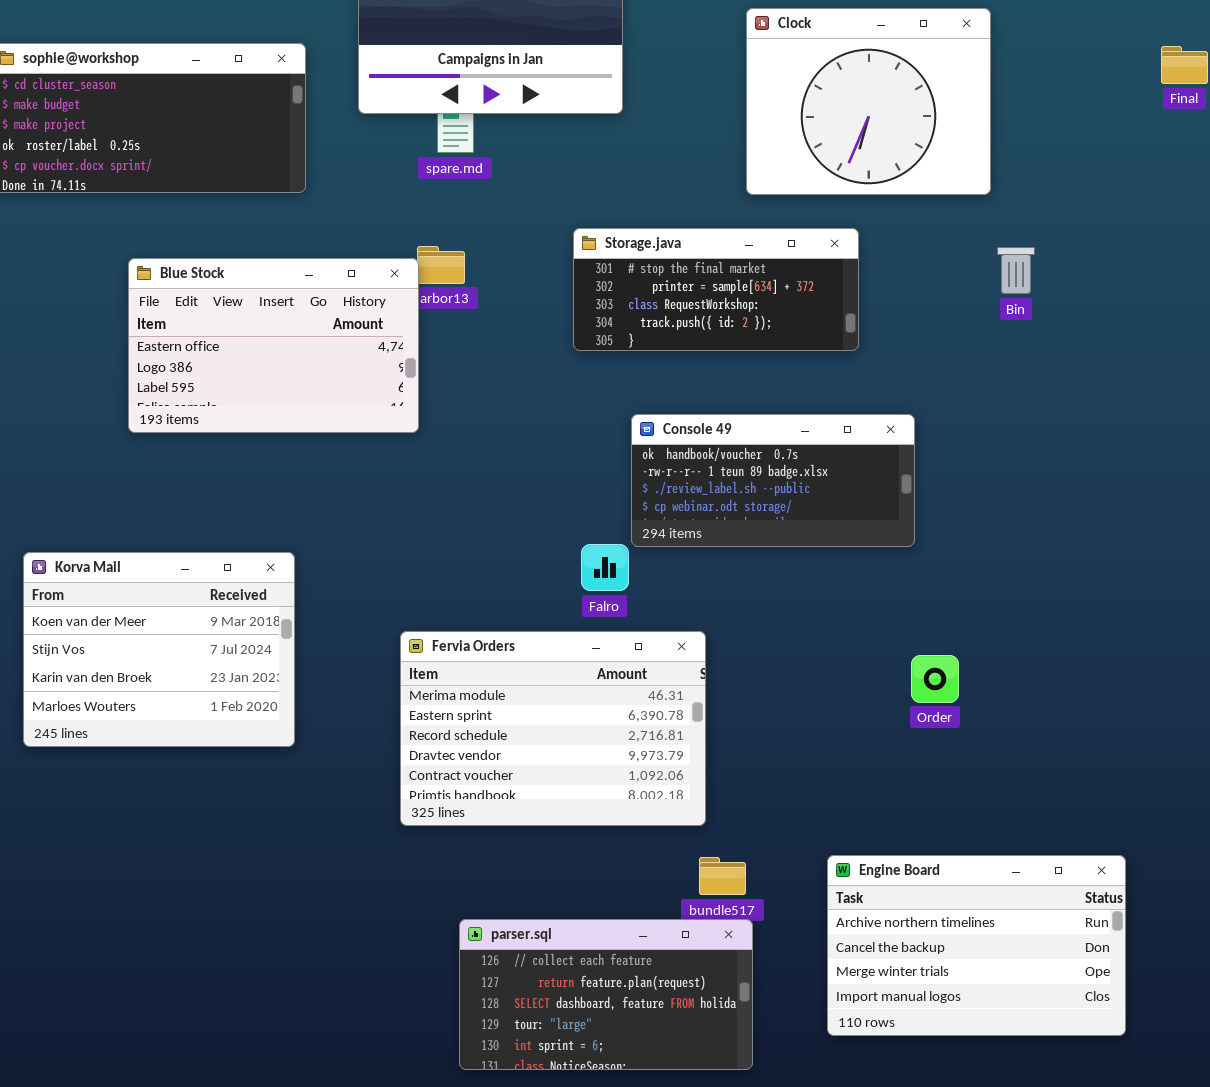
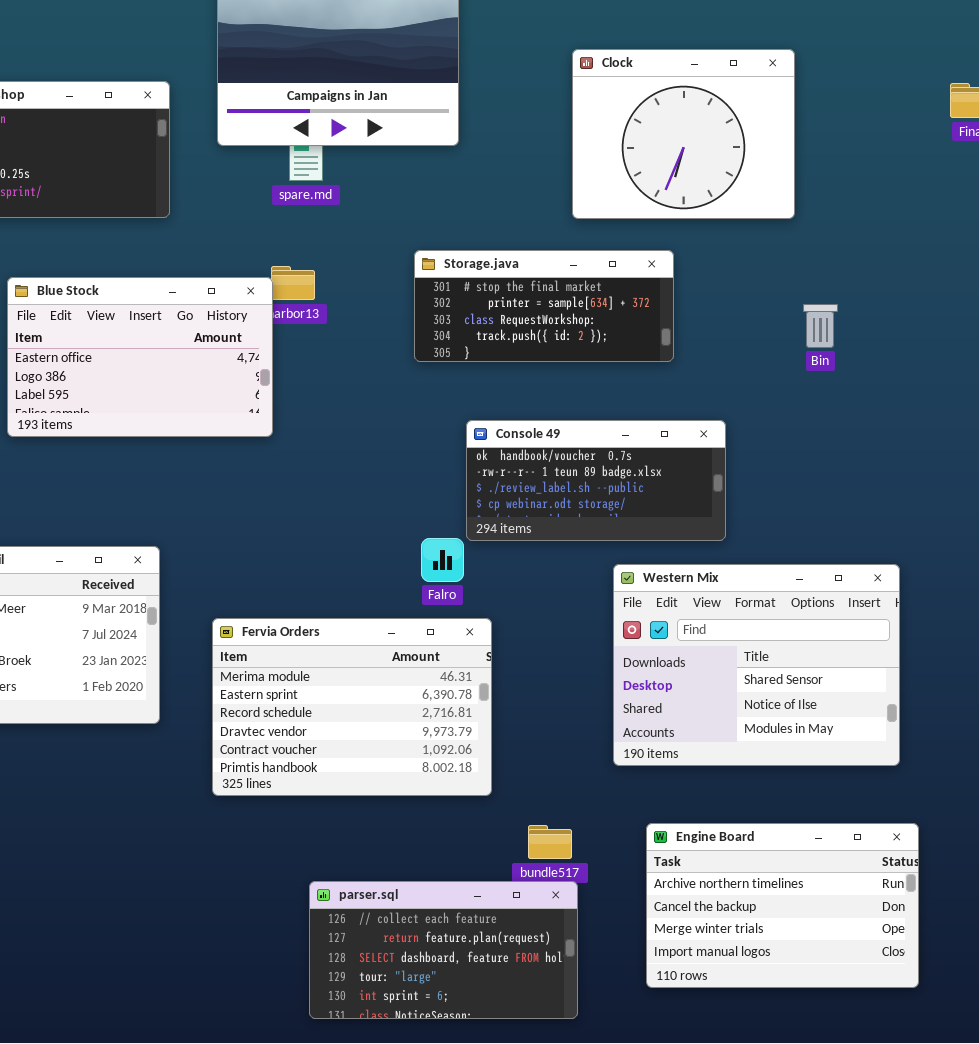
Bin: [997,247,1035,294] -> [803,304,838,348], moved
Western Mix: none -> [613,564,900,766], opened
Fervia Orders: [400,631,706,826] -> [212,618,492,796], moved

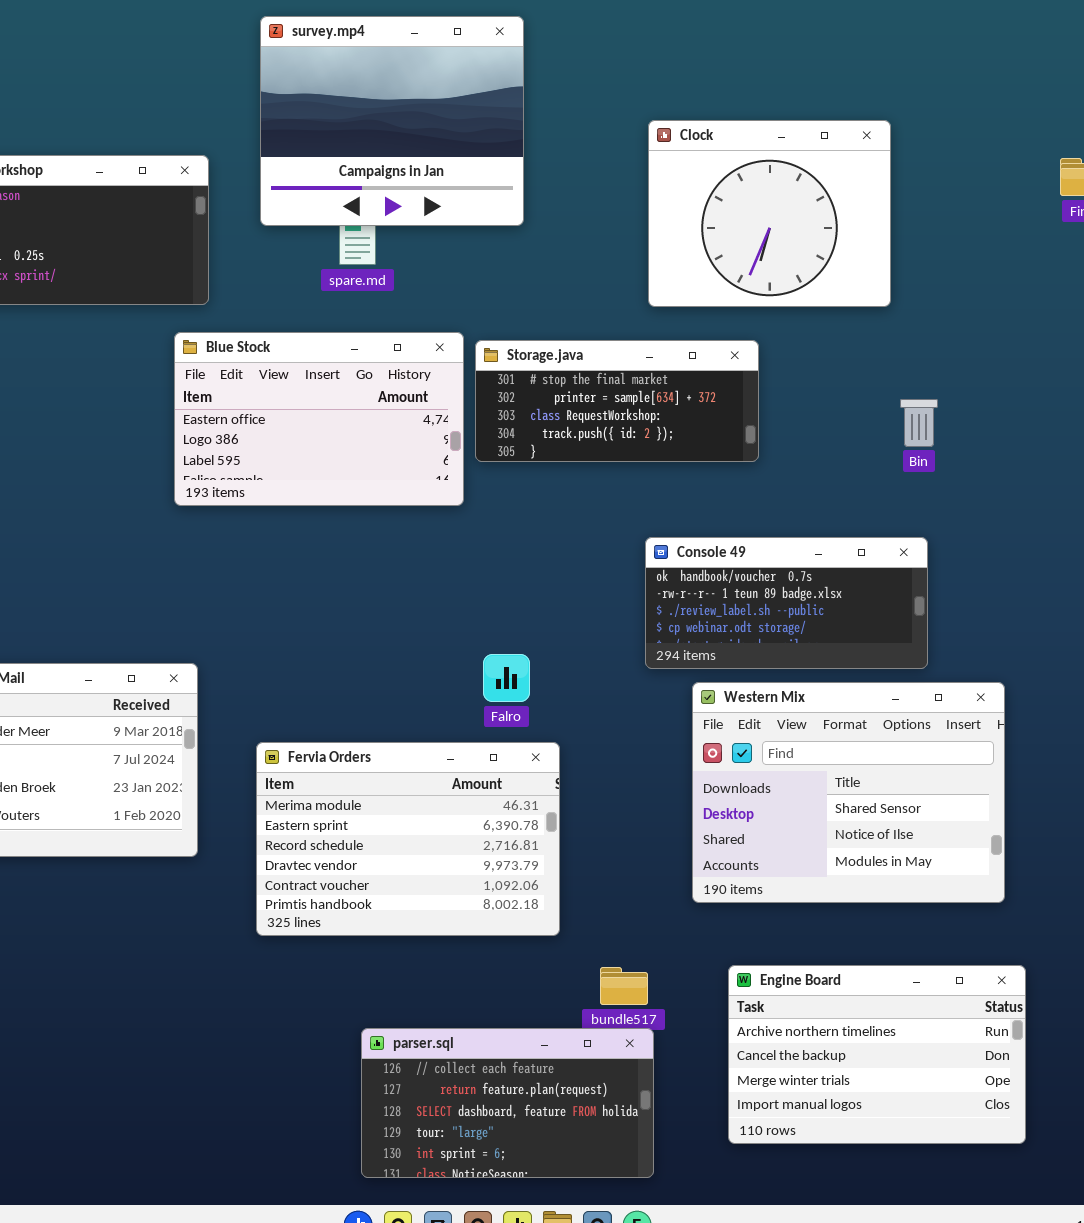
Blue Stock: [7,277,273,437] -> [174,332,464,506], moved
Console 49: [466,420,726,541] -> [645,537,928,669], moved

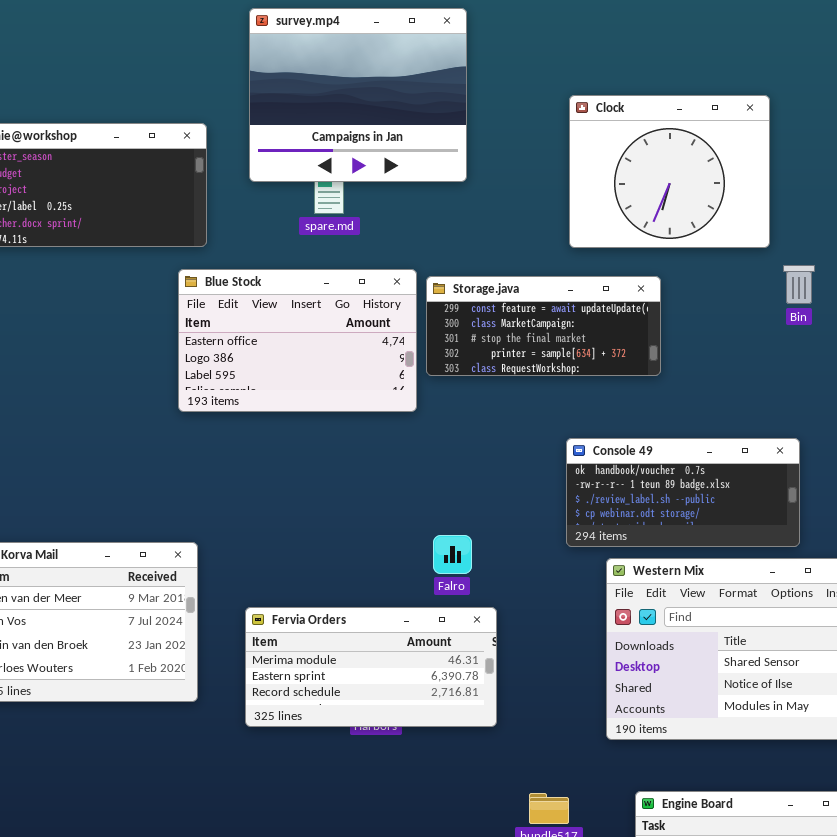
Storage.java: [475,340,759,462] -> [426,276,661,376], scrolled up 2 rows
Bin: [900,399,938,447] -> [783,265,815,304], moved
Fervia Orders: [256,742,560,936] -> [245,607,497,727], resized

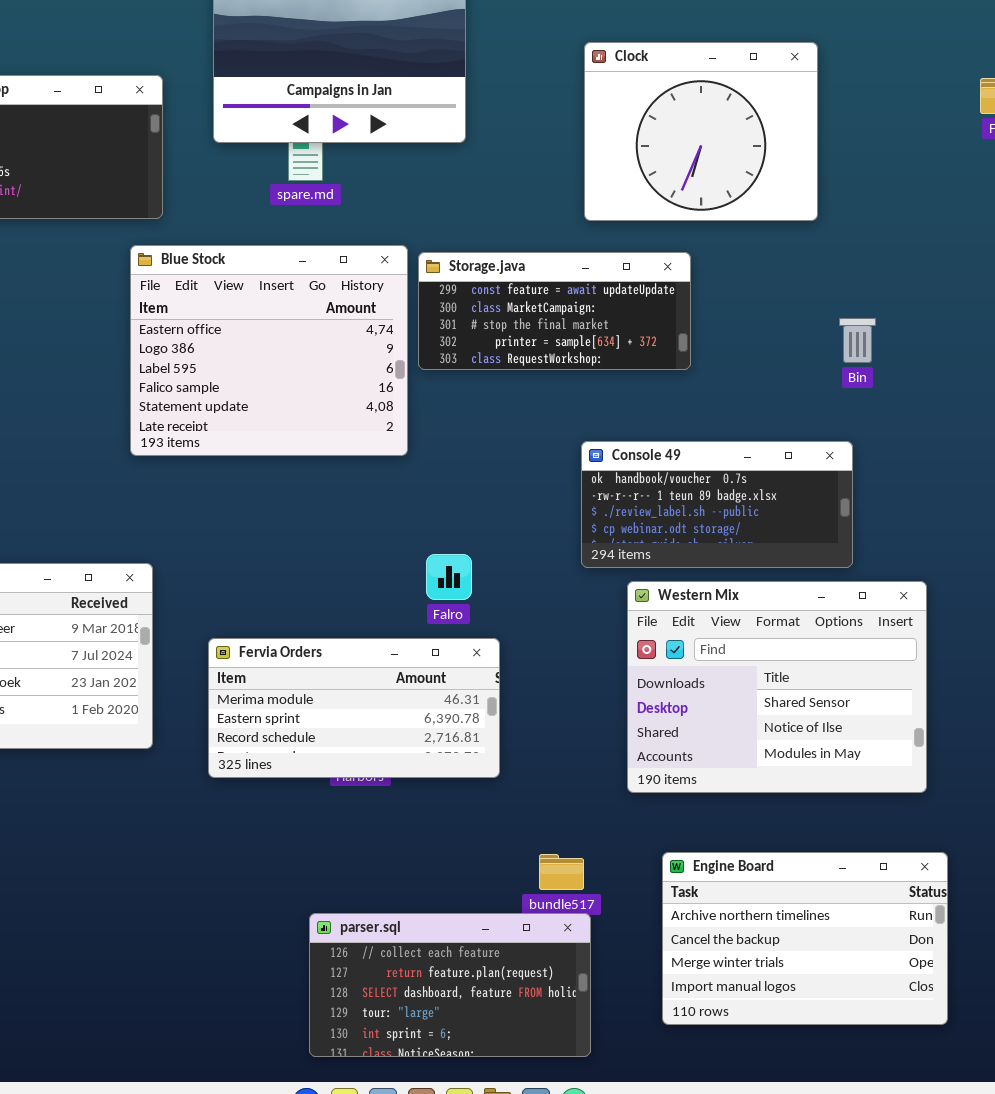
Bin: [783,265,815,304] -> [839,318,876,363], moved
Blue Stock: [178,269,417,412] -> [130,245,408,456], resized

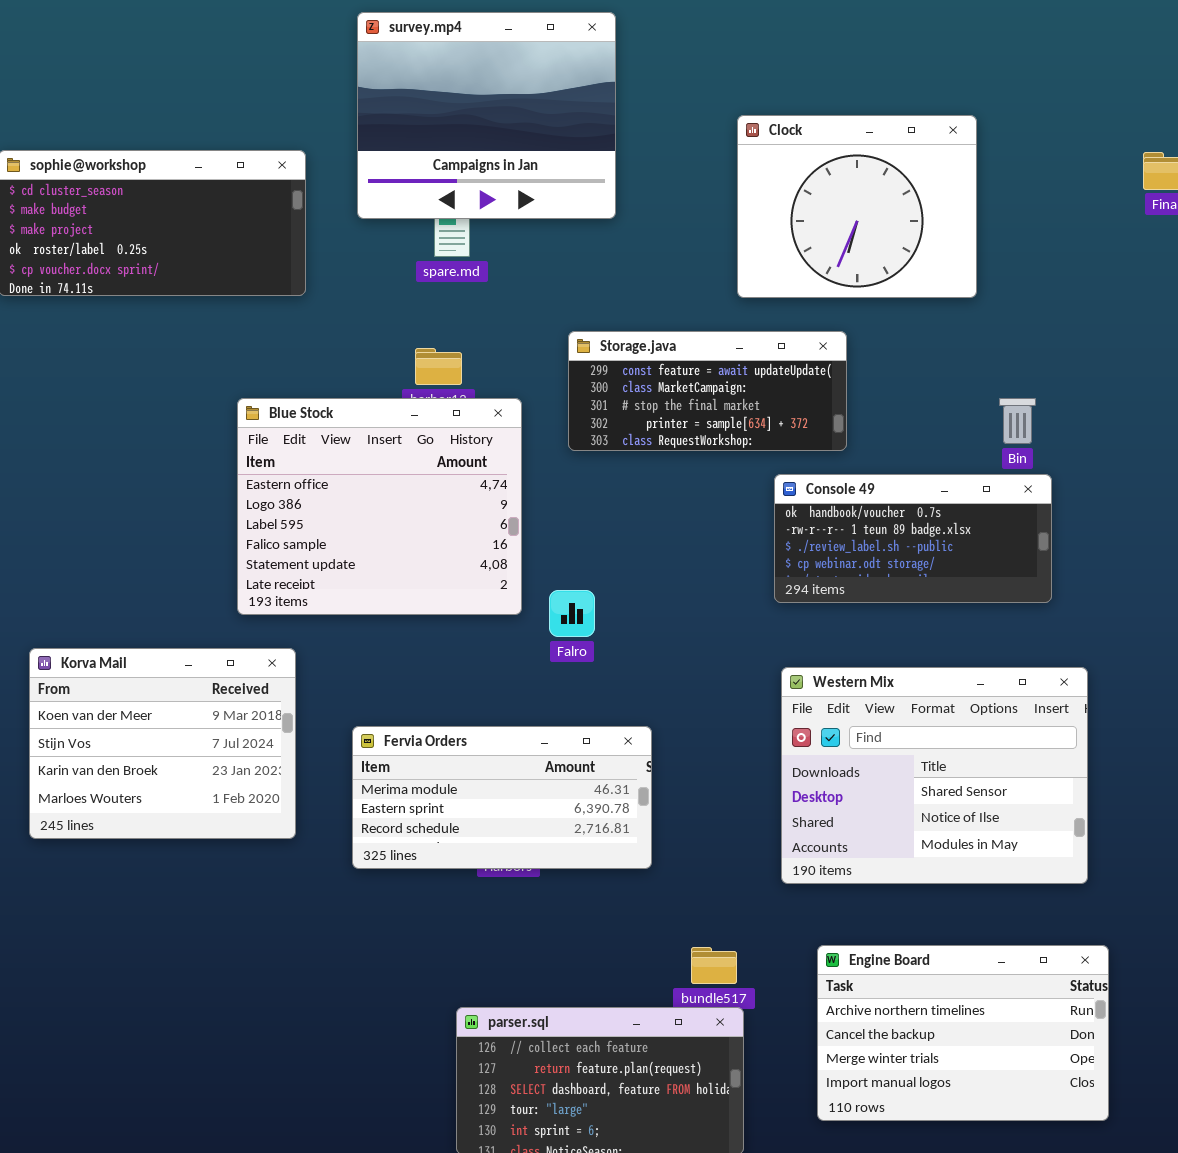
Blue Stock: [130,245,408,456] -> [237,398,522,615], moved
Console 49: [581,441,853,568] -> [774,474,1052,603], moved
Falro: [426,554,472,600] -> [549,590,595,637], moved

